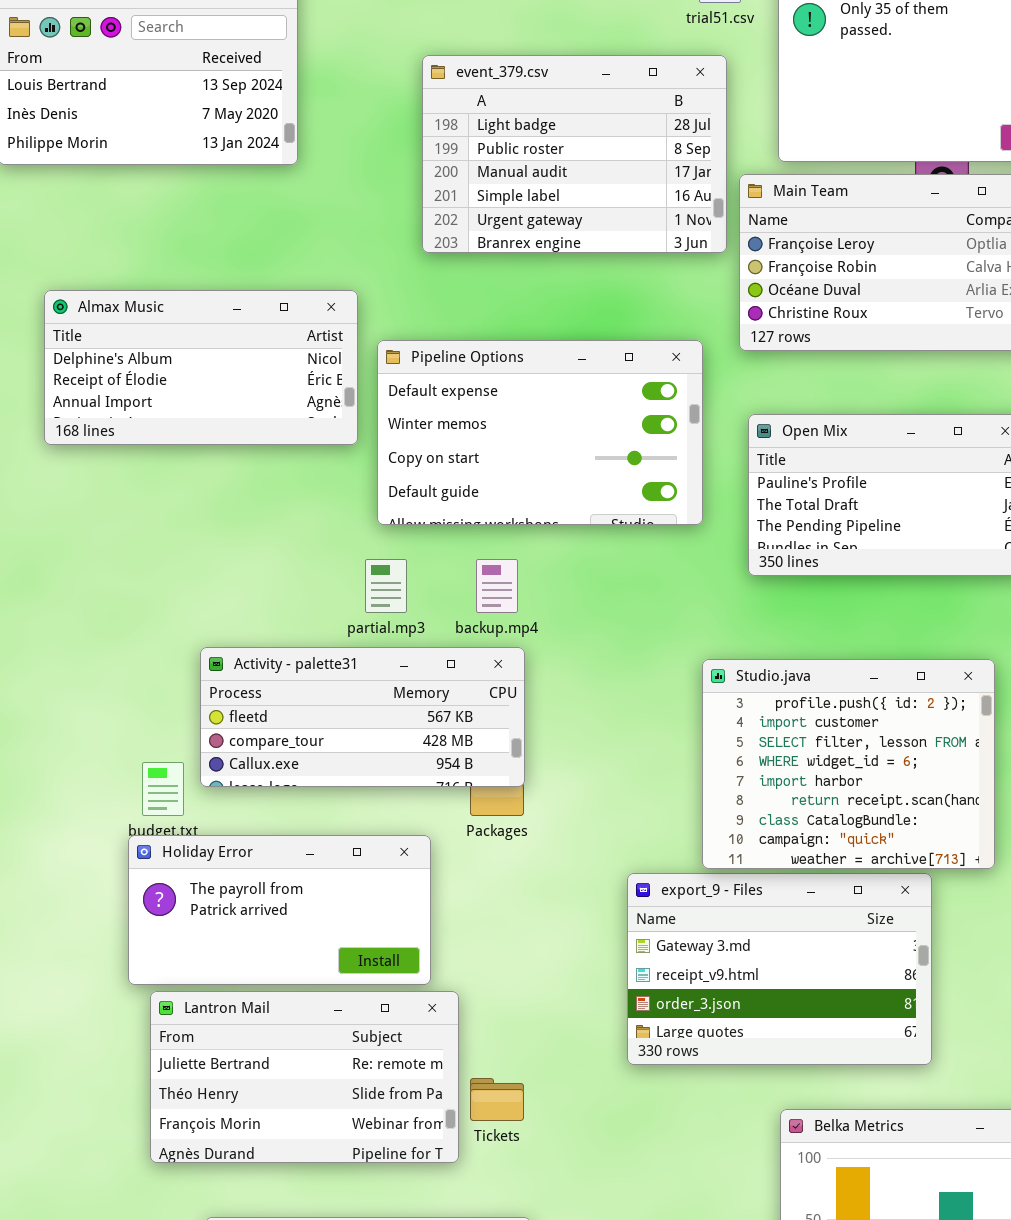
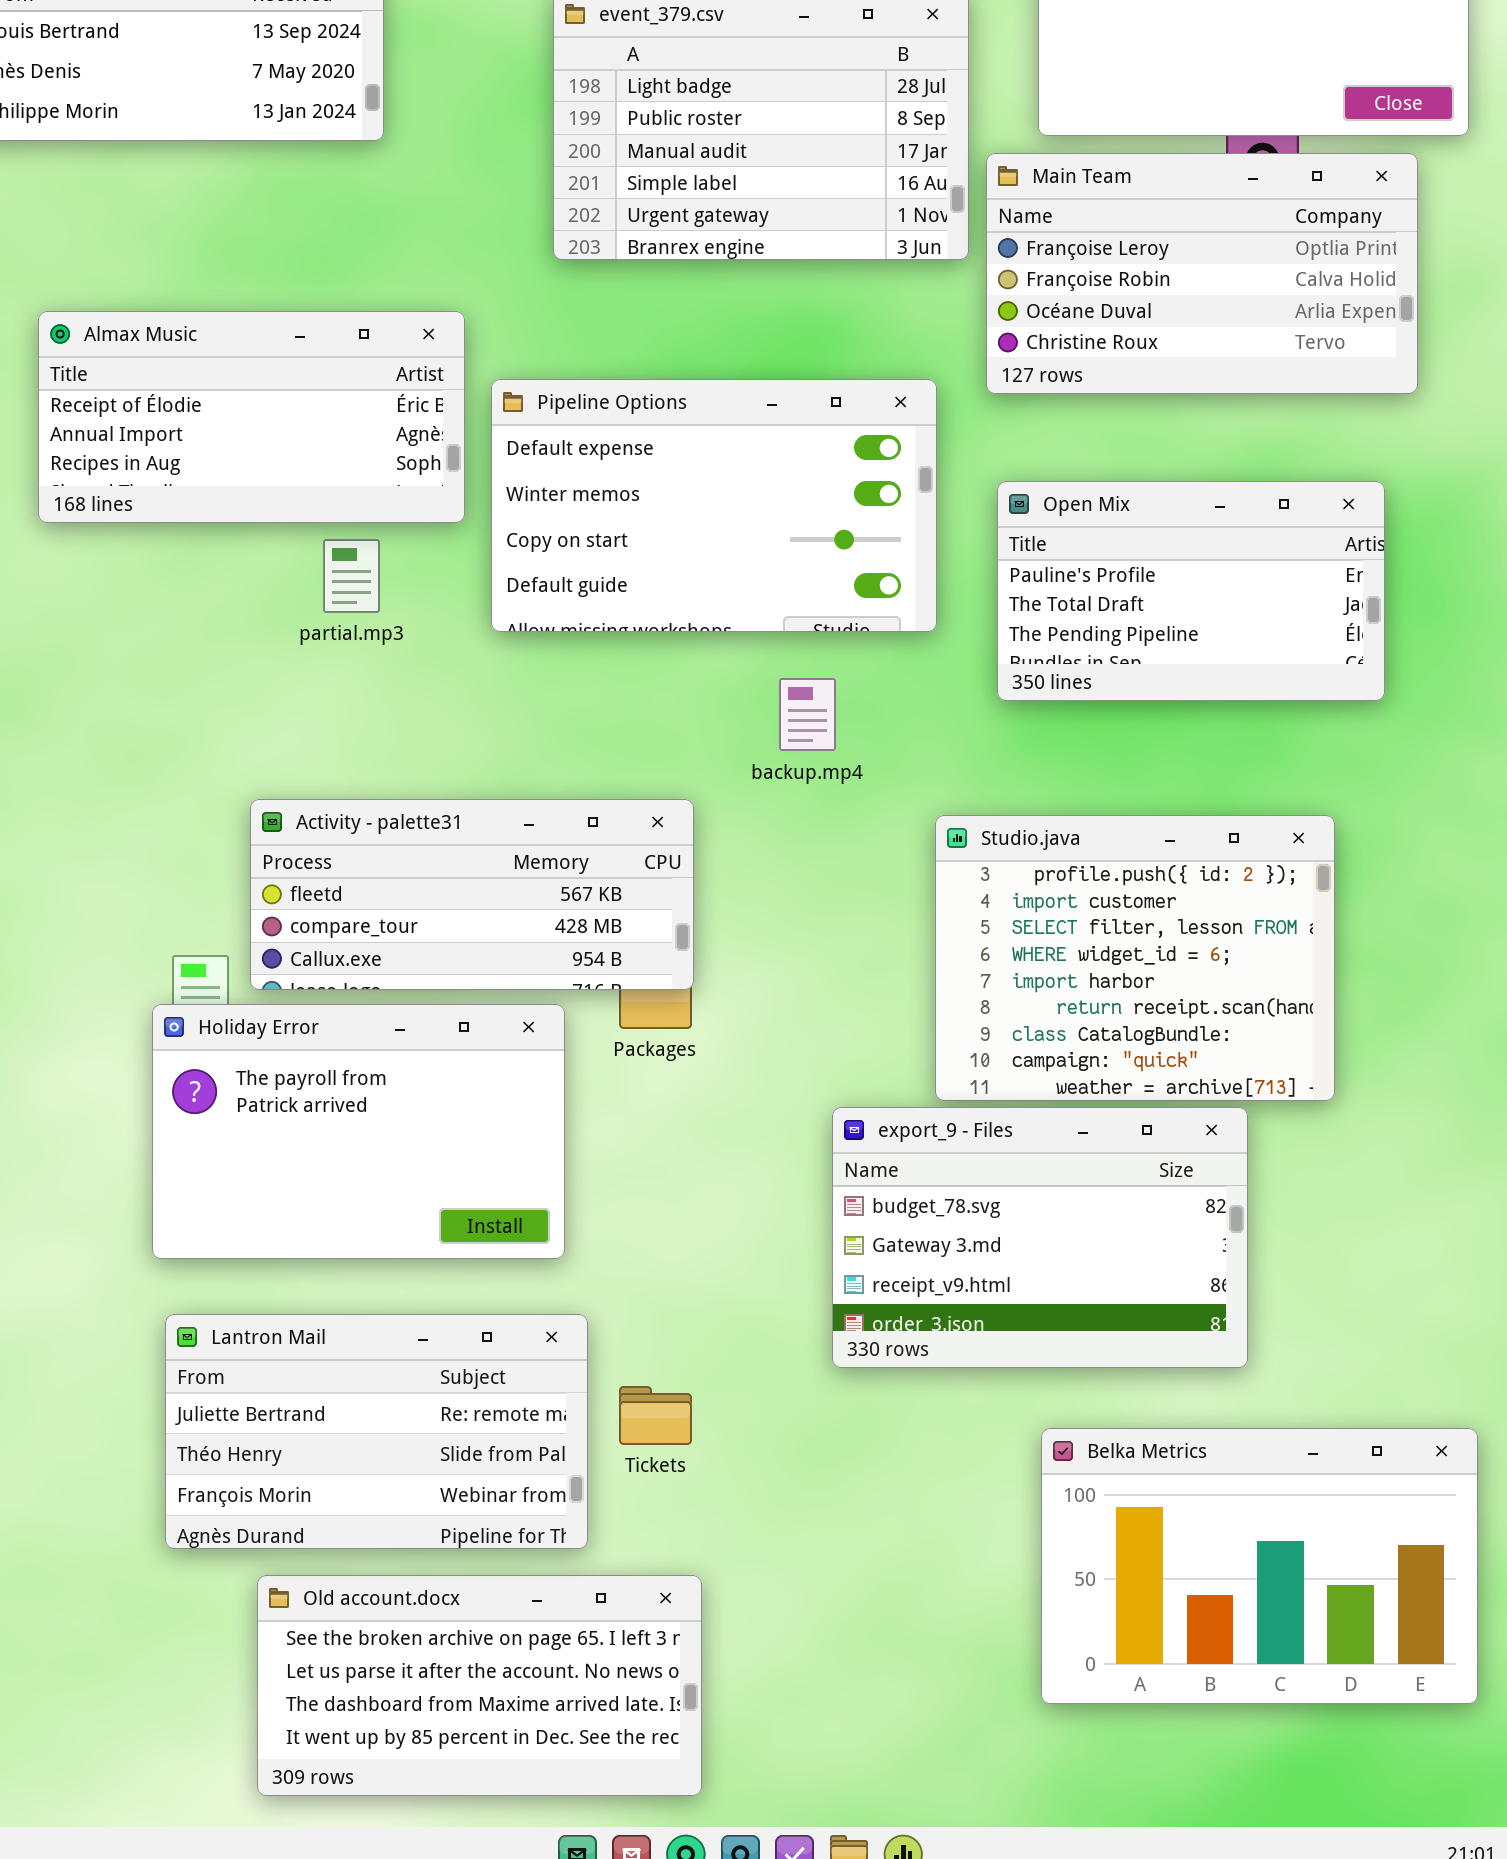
Almax Music: [44,290,358,445] -> [38,311,465,523], scrolled down 1 row
partial.mp3: [365,559,407,613] -> [323,539,380,613], moved
backup.mp4: [476,559,518,613] -> [779,678,836,751], moved
Holiday Error: [128,835,431,985] -> [152,1004,565,1259], resized
export_9 - Files: [627,873,932,1065] -> [832,1107,1248,1368], scrolled up 1 row
Lantron Mail: [150,991,459,1163] -> [165,1314,588,1549], moved

